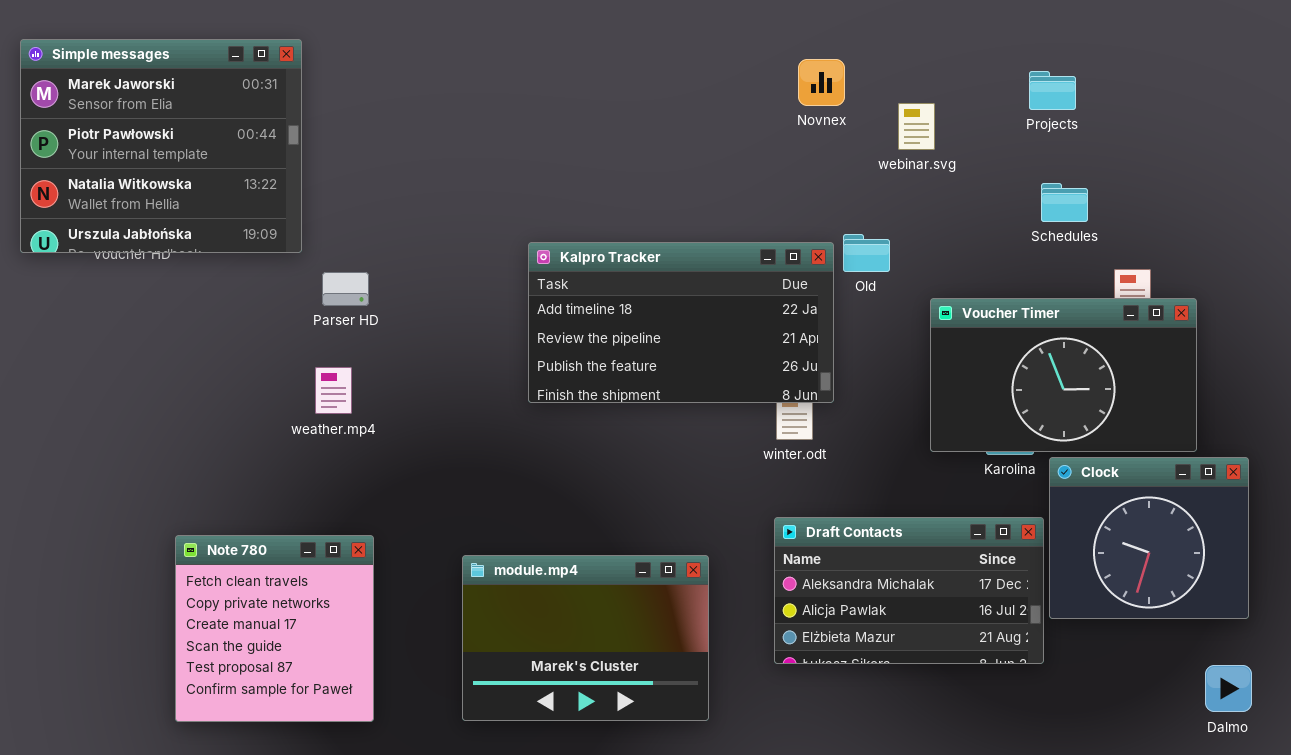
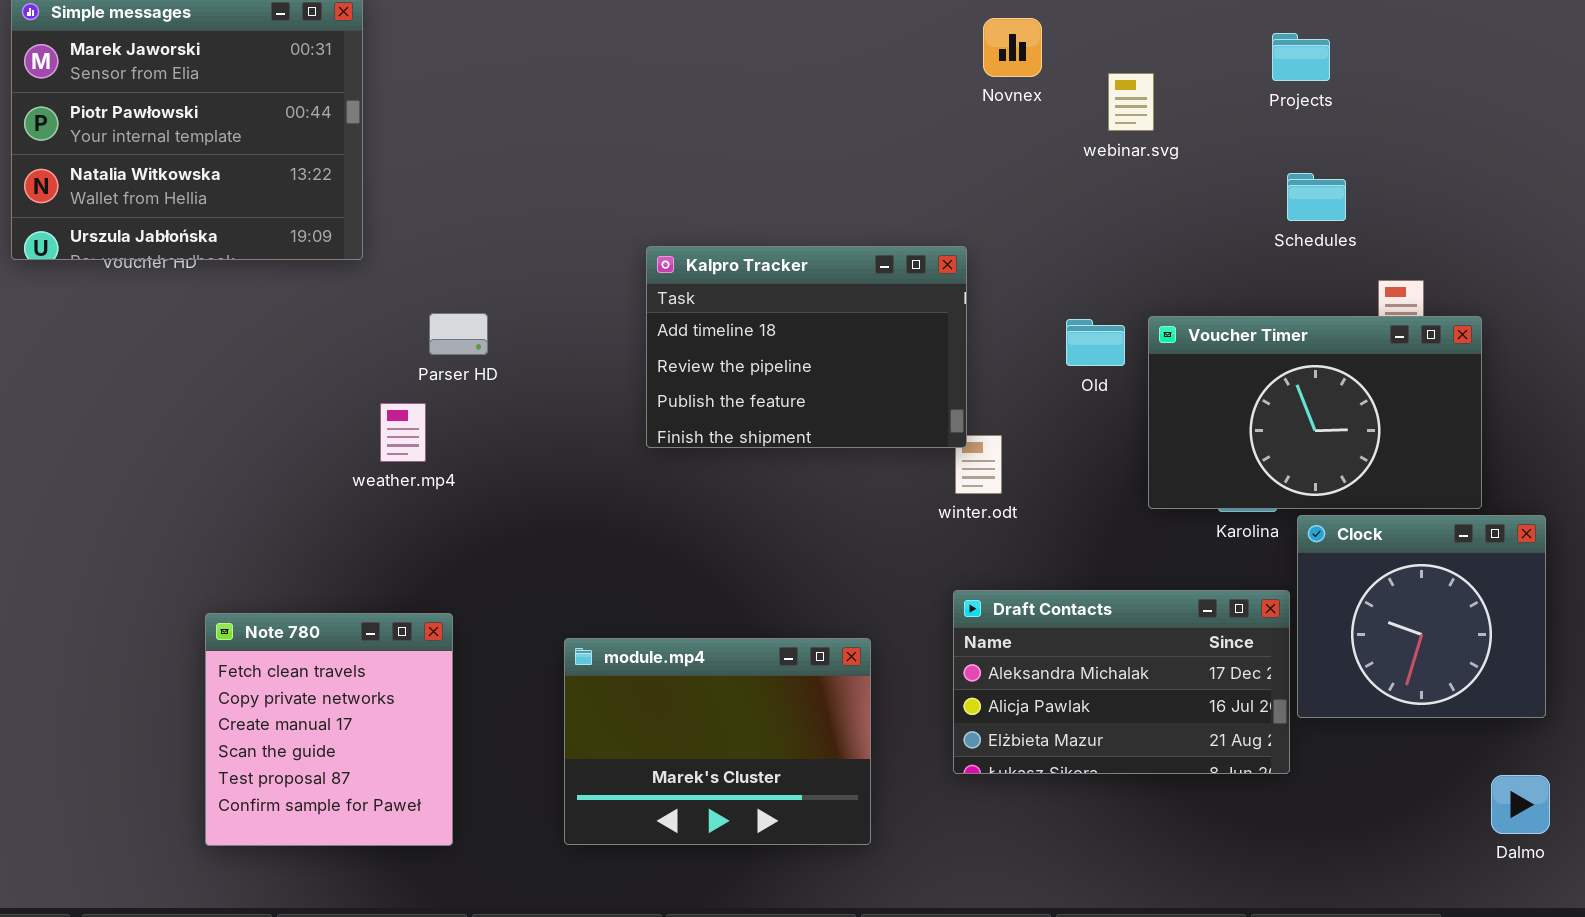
Old: [843,234,890,272] -> [1066,319,1125,366], moved
Kalpro Tracker: [528,242,834,403] -> [646,246,967,448], resized
Parser HD: [322,272,369,306] -> [429,313,488,355], moved

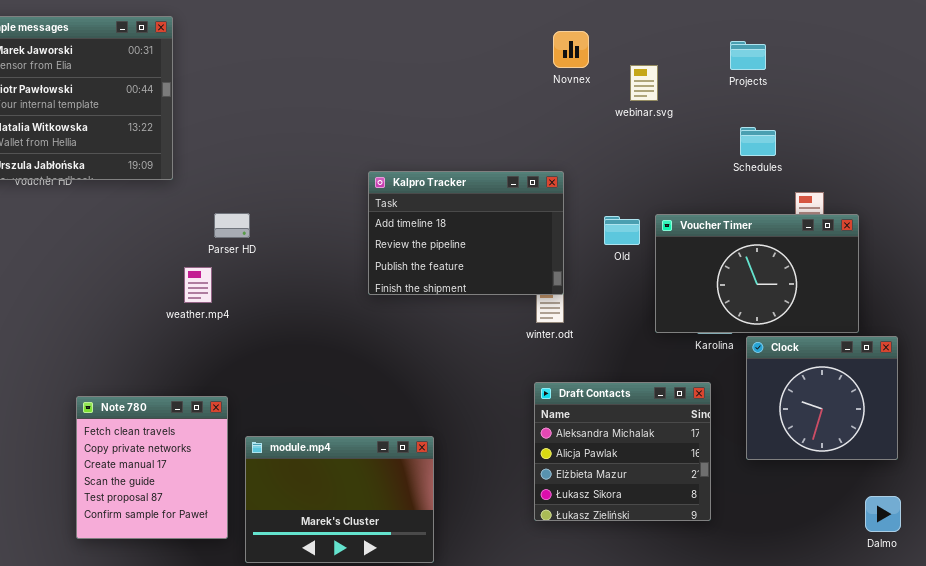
Kalpro Tracker: [646,246,967,448] -> [368,171,564,295], moved
Draft Contacts: [953,590,1290,774] -> [534,382,711,521], resized
module.mp4: [564,638,871,845] -> [245,436,434,563], moved

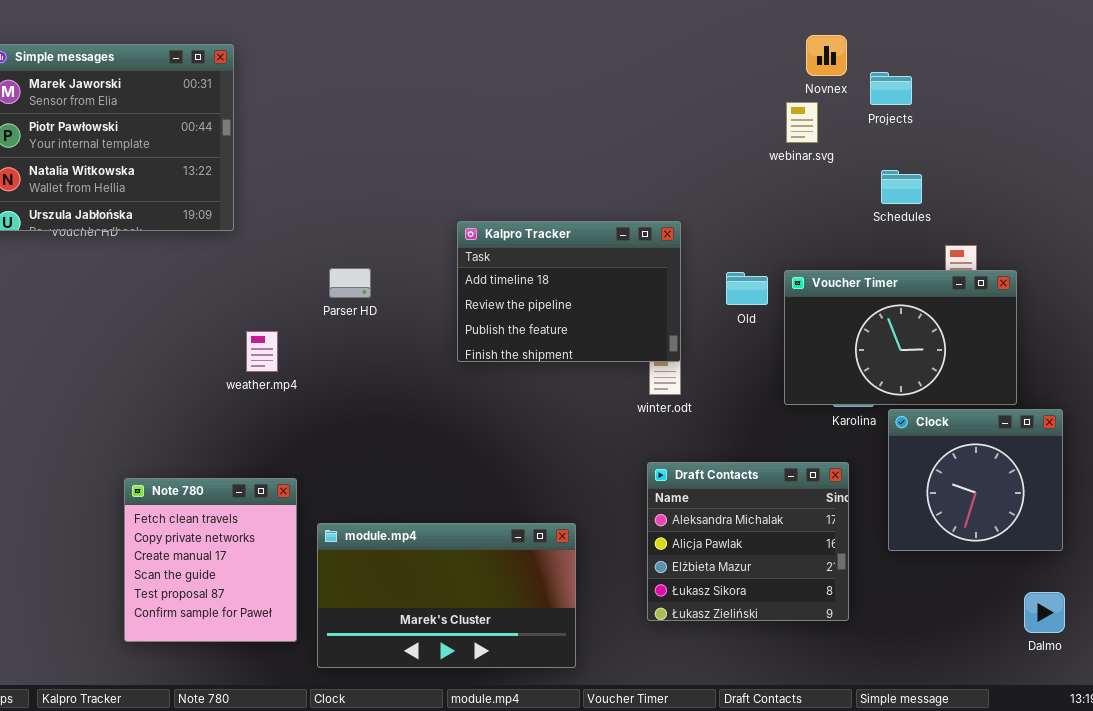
Novnex: [553,31,589,68] -> [806,35,847,76], moved
webinar.svg: [630,65,658,101] -> [786,102,818,143], moved
Parser HD: [214,213,250,238] -> [329,268,371,298], moved
module.mp4: [245,436,434,563] -> [317,523,576,668], resized

